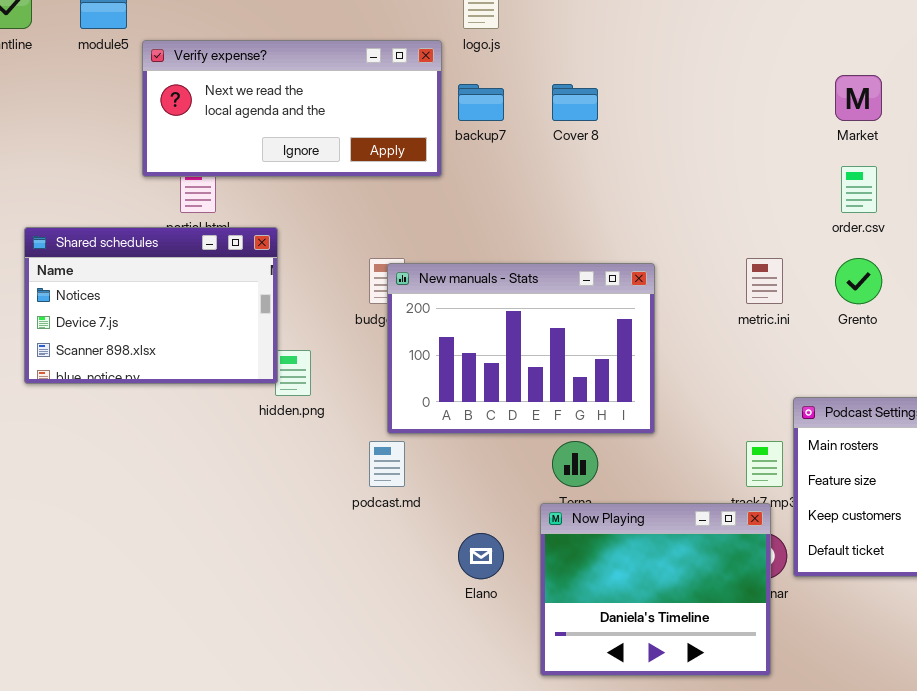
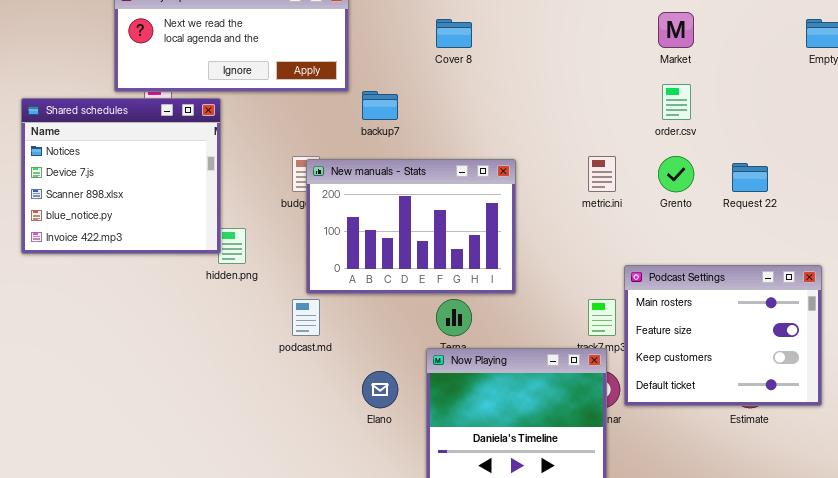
backup7: [458,84,504,121] -> [362,91,398,120], moved
Shared schedules: [24,227,278,384] -> [21,98,221,254], resized

